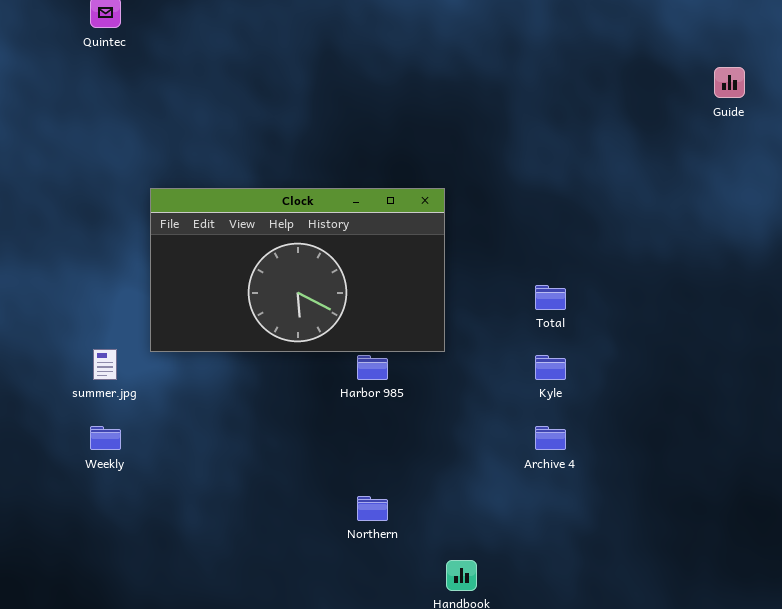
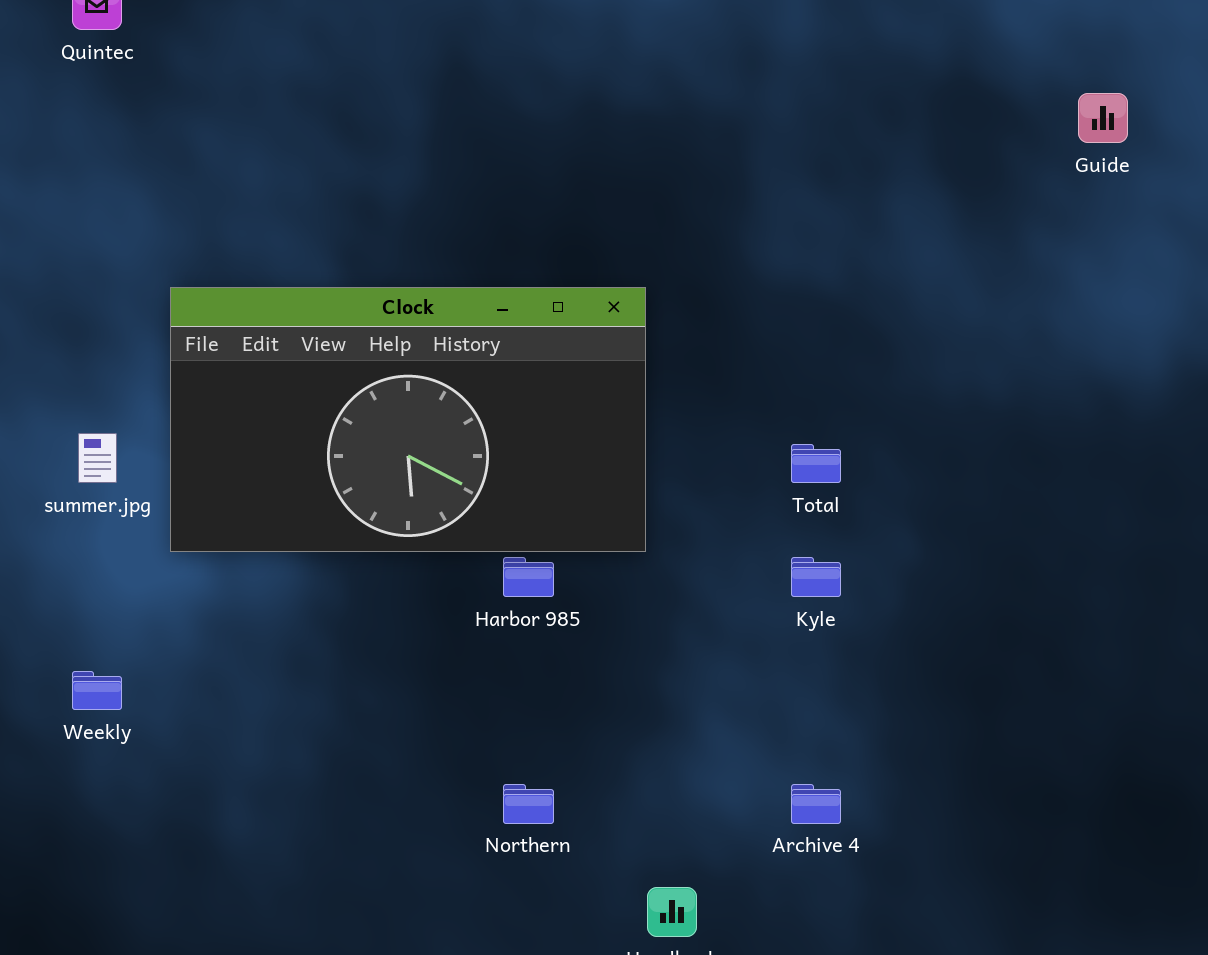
summer.jpg: [93,349,117,380] -> [78,433,117,483], moved
Archive 4: [535,426,566,450] -> [791,784,841,824], moved

